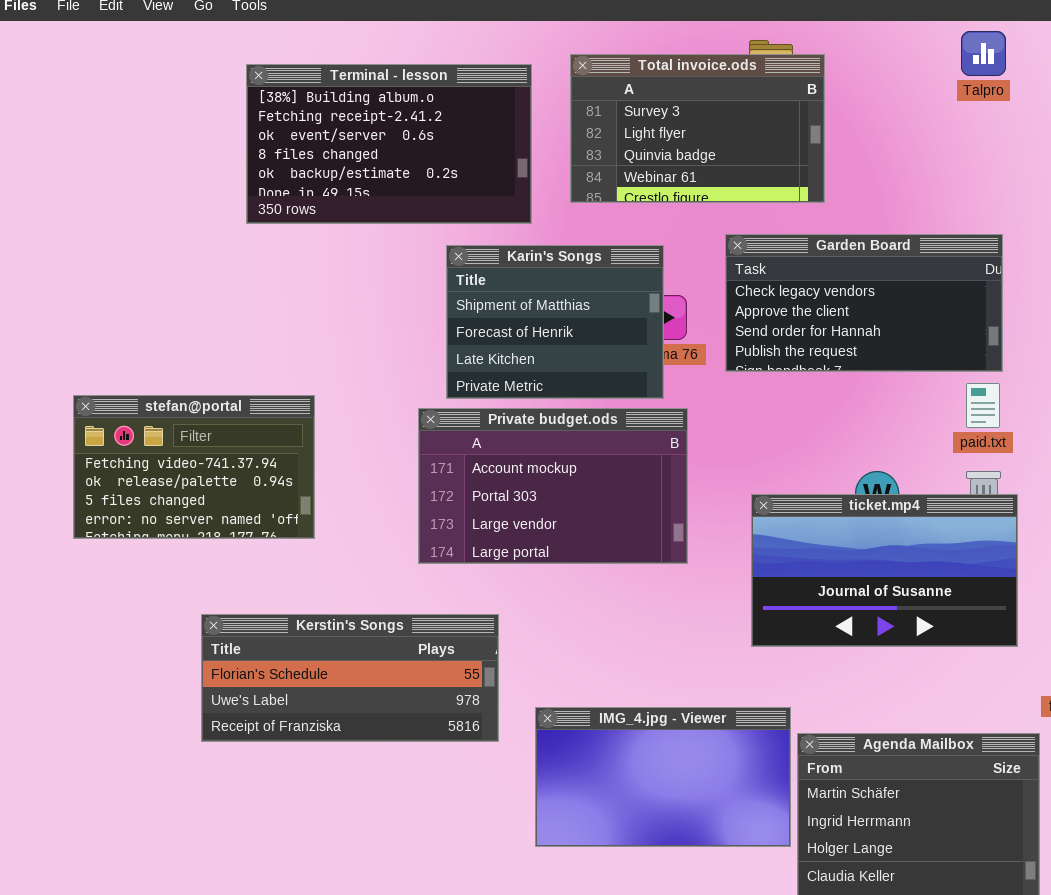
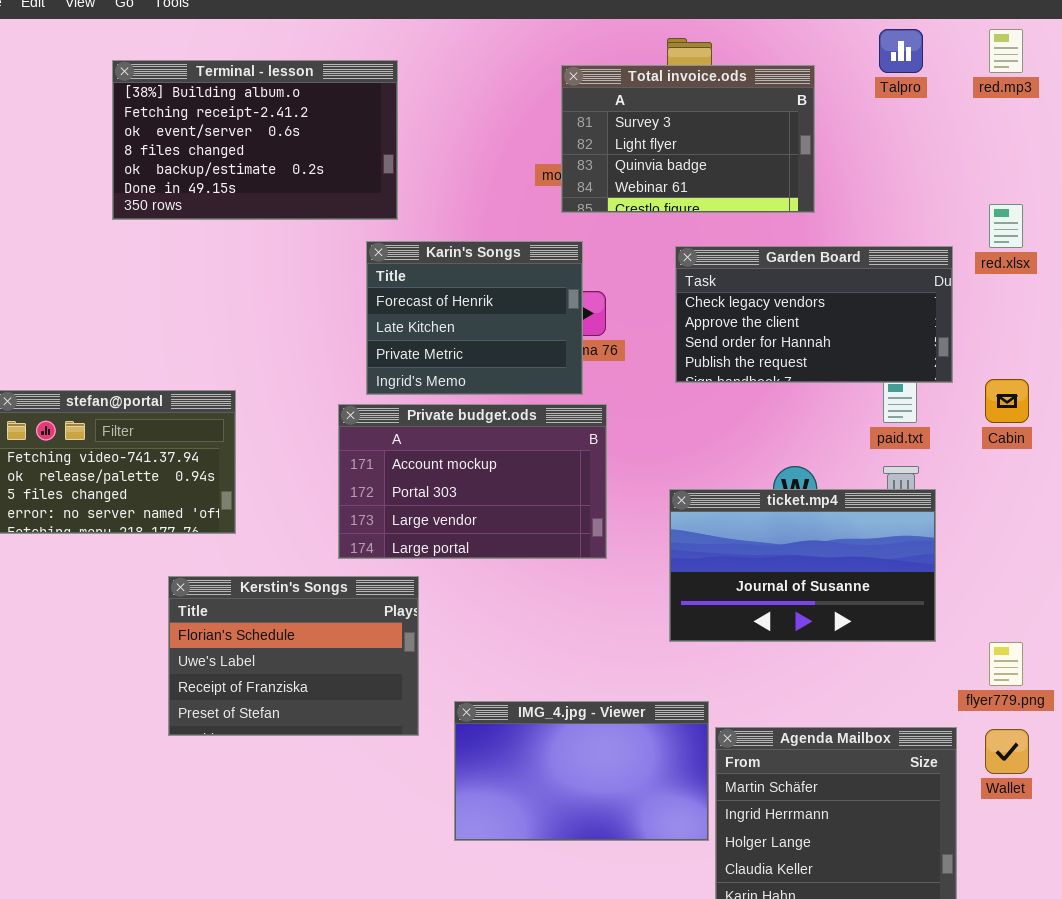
Total invoice.ods: [570,54,825,203] -> [561,65,815,213], moved
Terminal - lesson: [246,64,532,224] -> [112,60,398,220], moved
Garden Board: [725,234,1003,372] -> [675,246,953,383], moved
Karin's Songs: [446,245,664,399] -> [366,241,583,395], scrolled down 1 row
Kerstin's Songs: [201,614,499,742] -> [168,576,419,736], resized

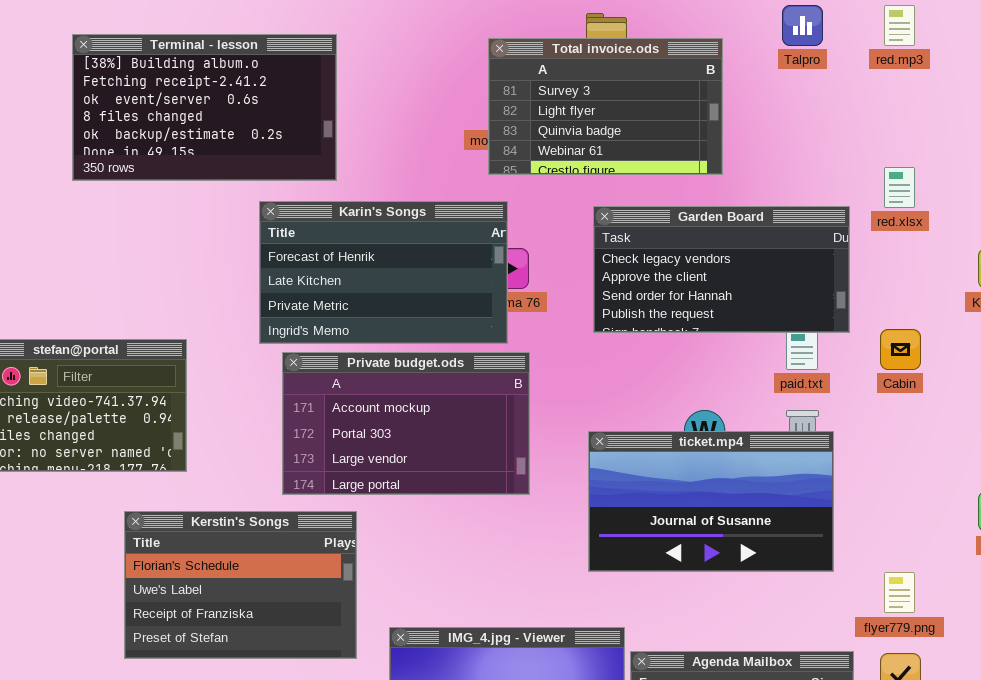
Karin's Songs: [366,241,583,395] -> [259,201,508,344], resized

